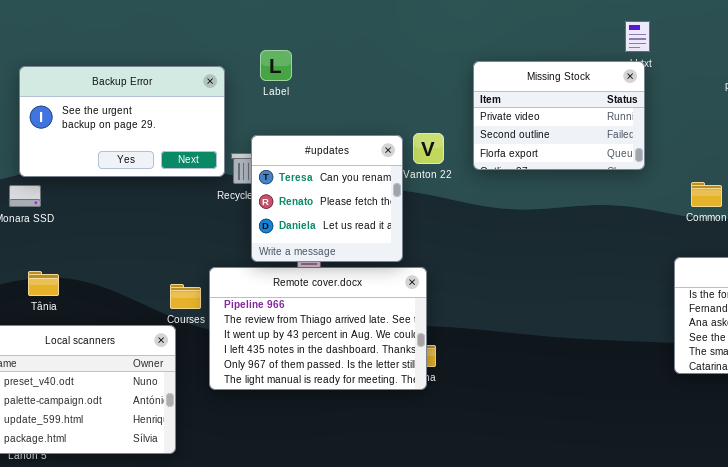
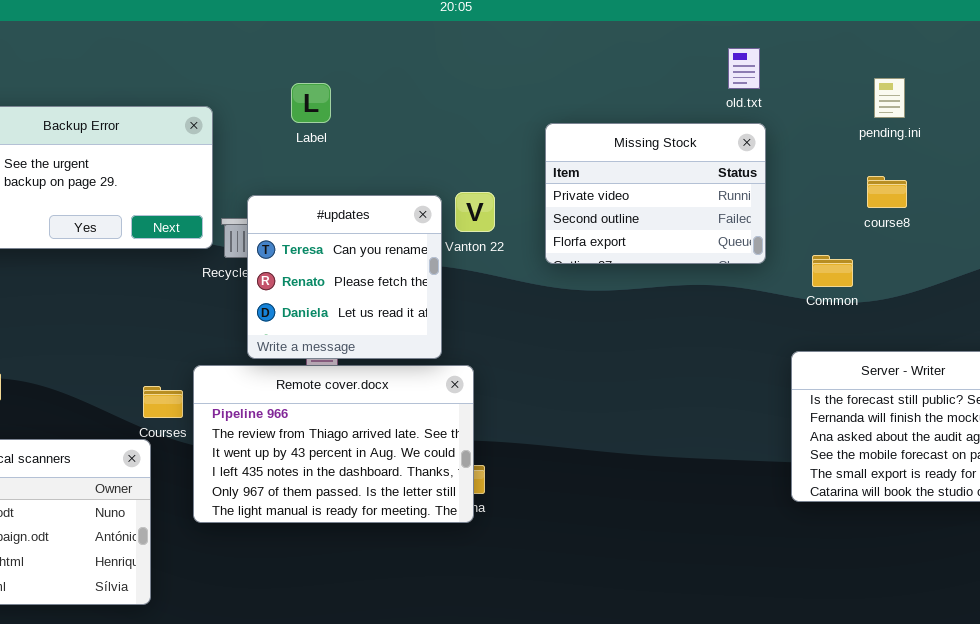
Label: [260,50,292,81] -> [291,83,331,123], moved
Missing Stock: [473,61,645,170] -> [545,123,766,264], moved

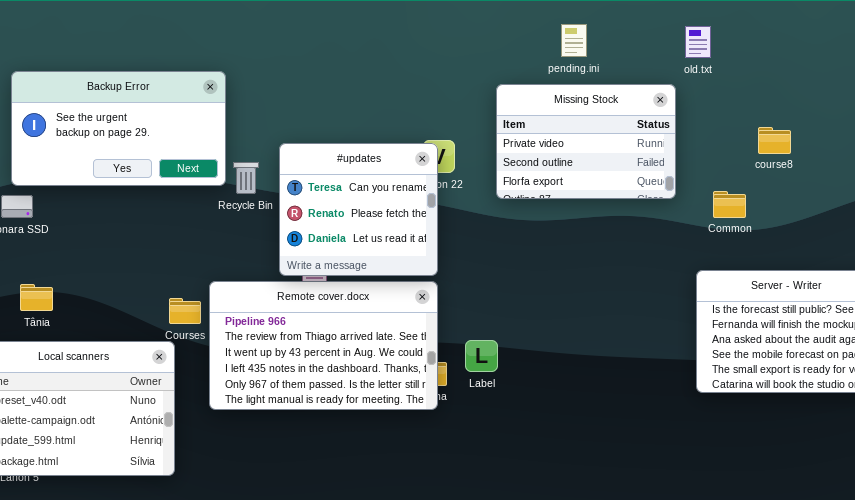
old.txt: [728,48,760,89] -> [685,26,711,58], moved
pending.ini: [874,78,905,118] -> [561,24,587,57], moved
Label: [291,83,331,123] -> [465,340,498,372], moved
#updates: [247,195,442,359] -> [279,143,438,276], moved

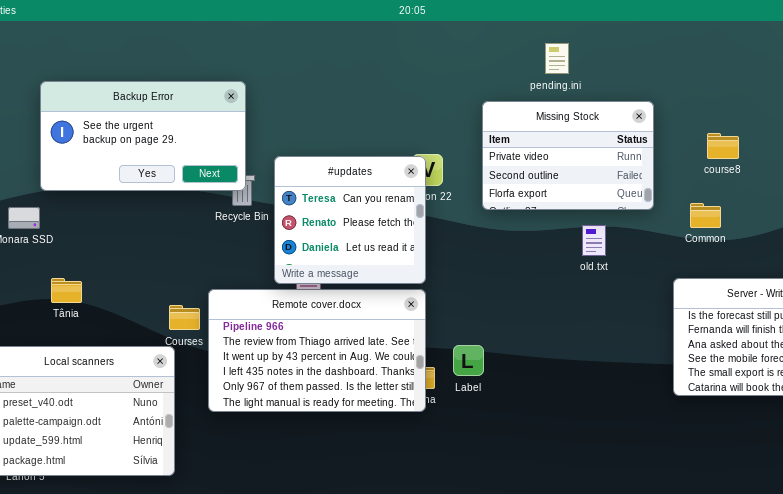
old.txt: [685,26,711,58] -> [582,225,606,256], moved
Backup Error: [11,71,226,186] -> [40,81,246,191], moved
course8: [758,127,791,154] -> [707,133,739,159], moved
Tânia: [20,284,53,311] -> [51,278,82,303], moved

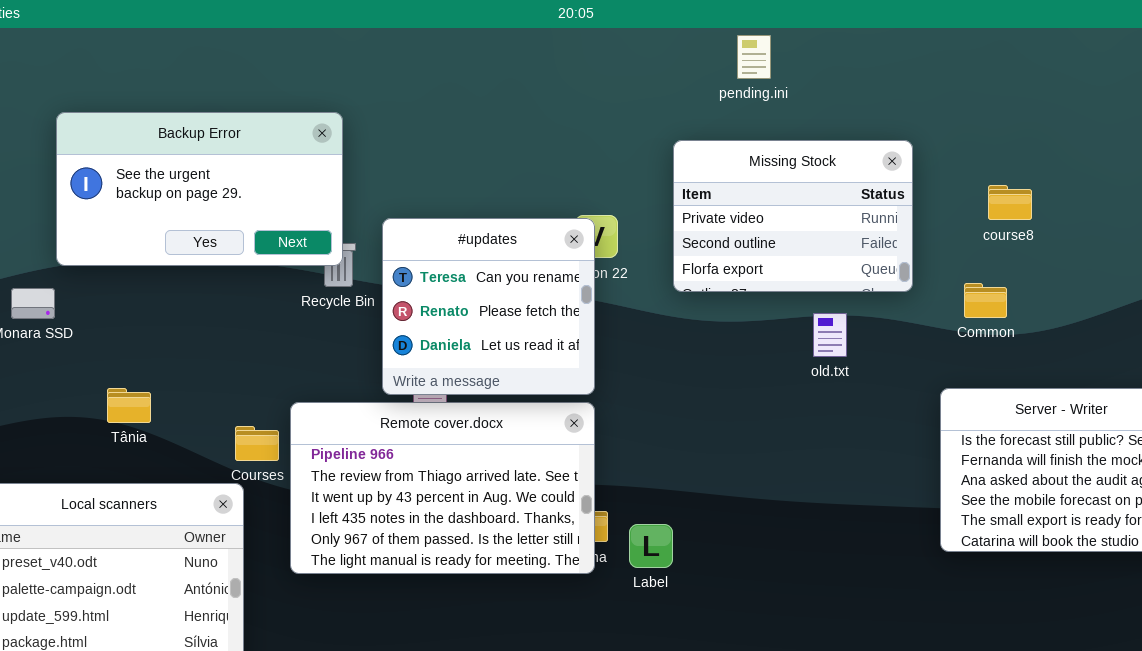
pending.ini: [545,43,569,74] -> [737,35,771,79], moved
Tânia: [51,278,82,303] -> [107,388,151,423], moved
Label: [453,345,484,376] -> [629,524,673,568], moved

